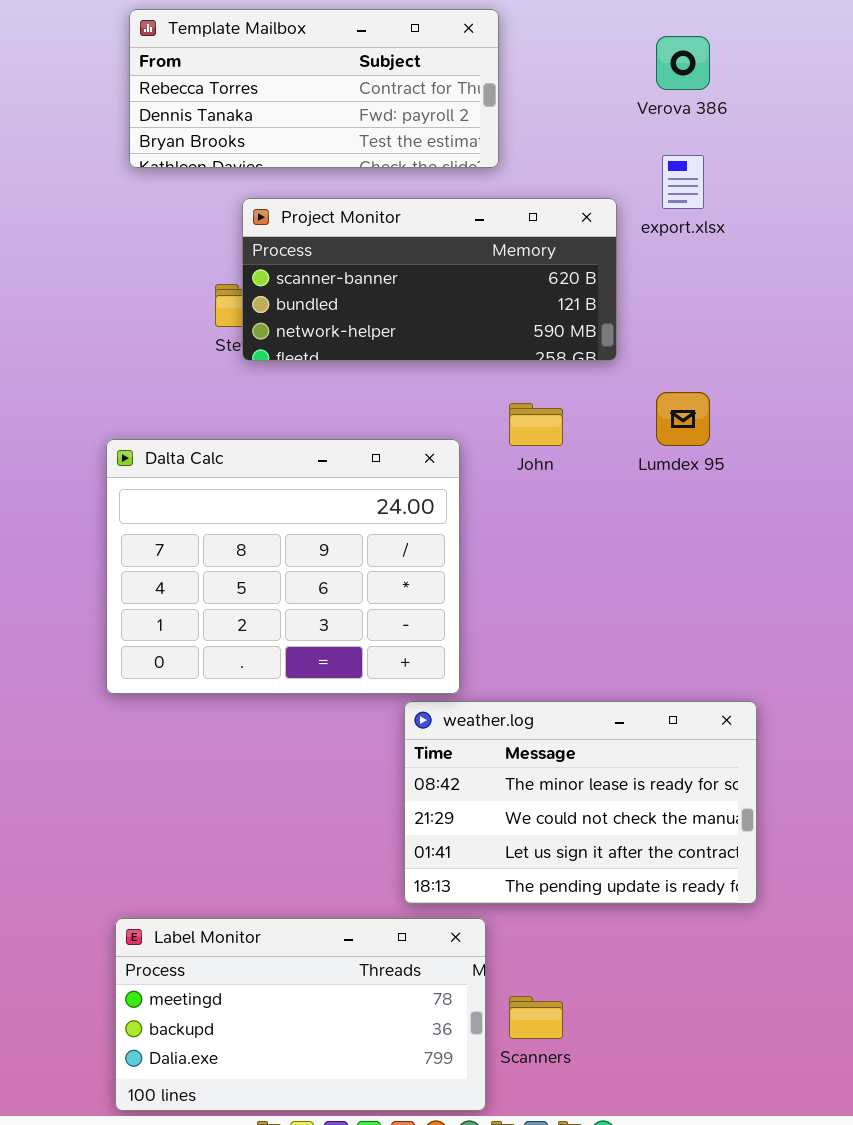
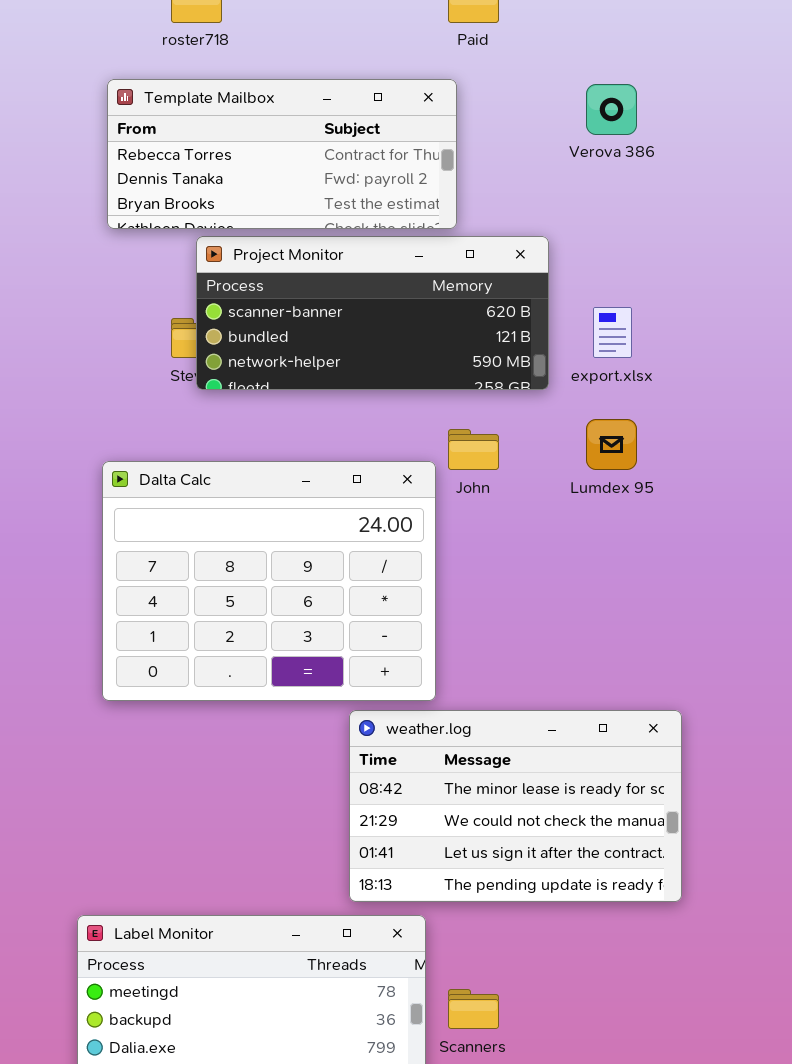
Template Mailbox: [129,9,499,168] -> [107,79,457,229], moved
export.xlsx: [662,155,704,209] -> [593,307,632,358], moved
Dalta Calc: [106,439,460,694] -> [102,461,436,701], moved

